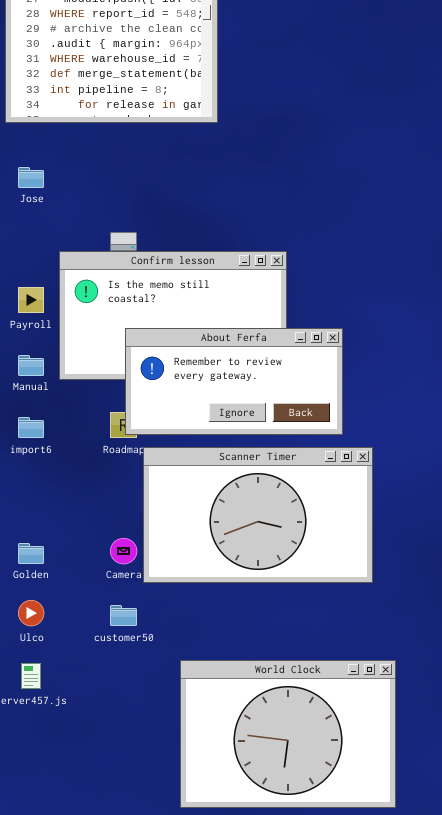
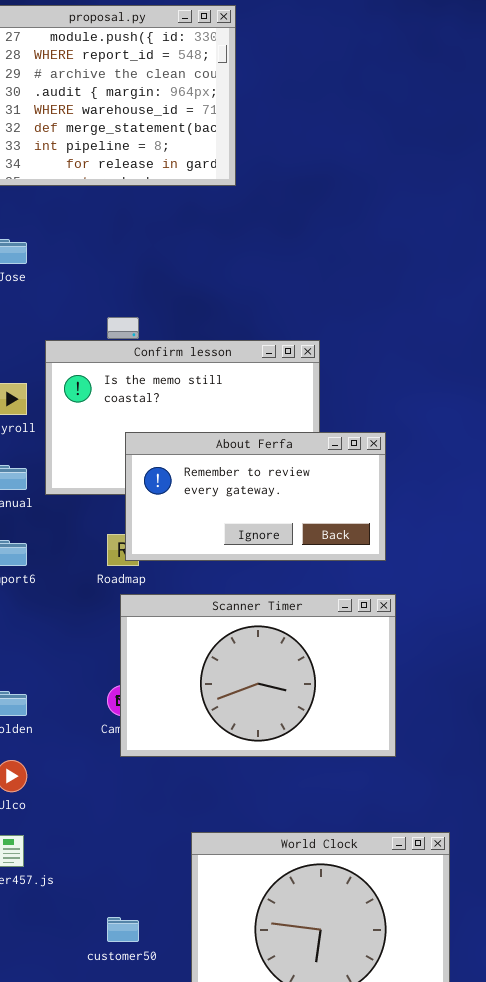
Scanner Timer: [143,447,373,583] -> [120,594,396,757], moved
customer50: [110,605,137,626] -> [107,917,139,942], moved

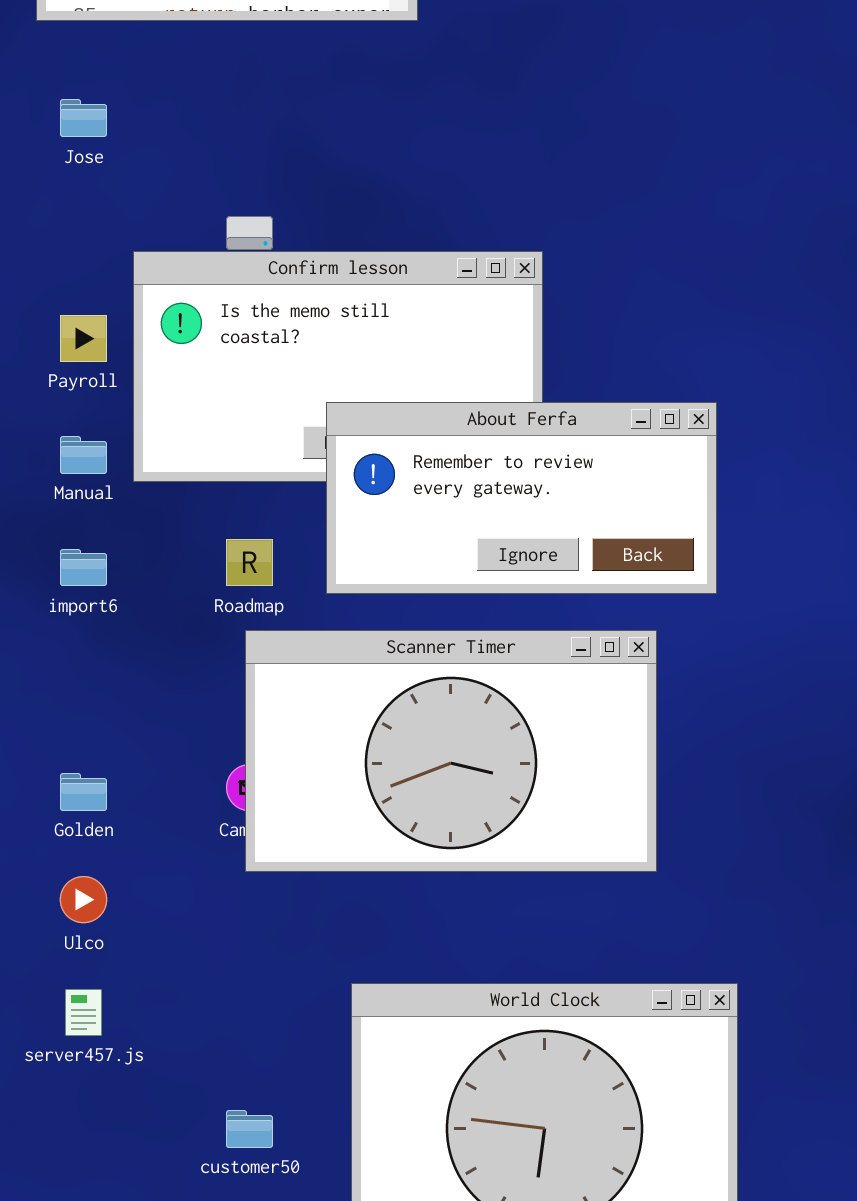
About Ferfa: [125,432,386,561] -> [326,402,717,594], moved

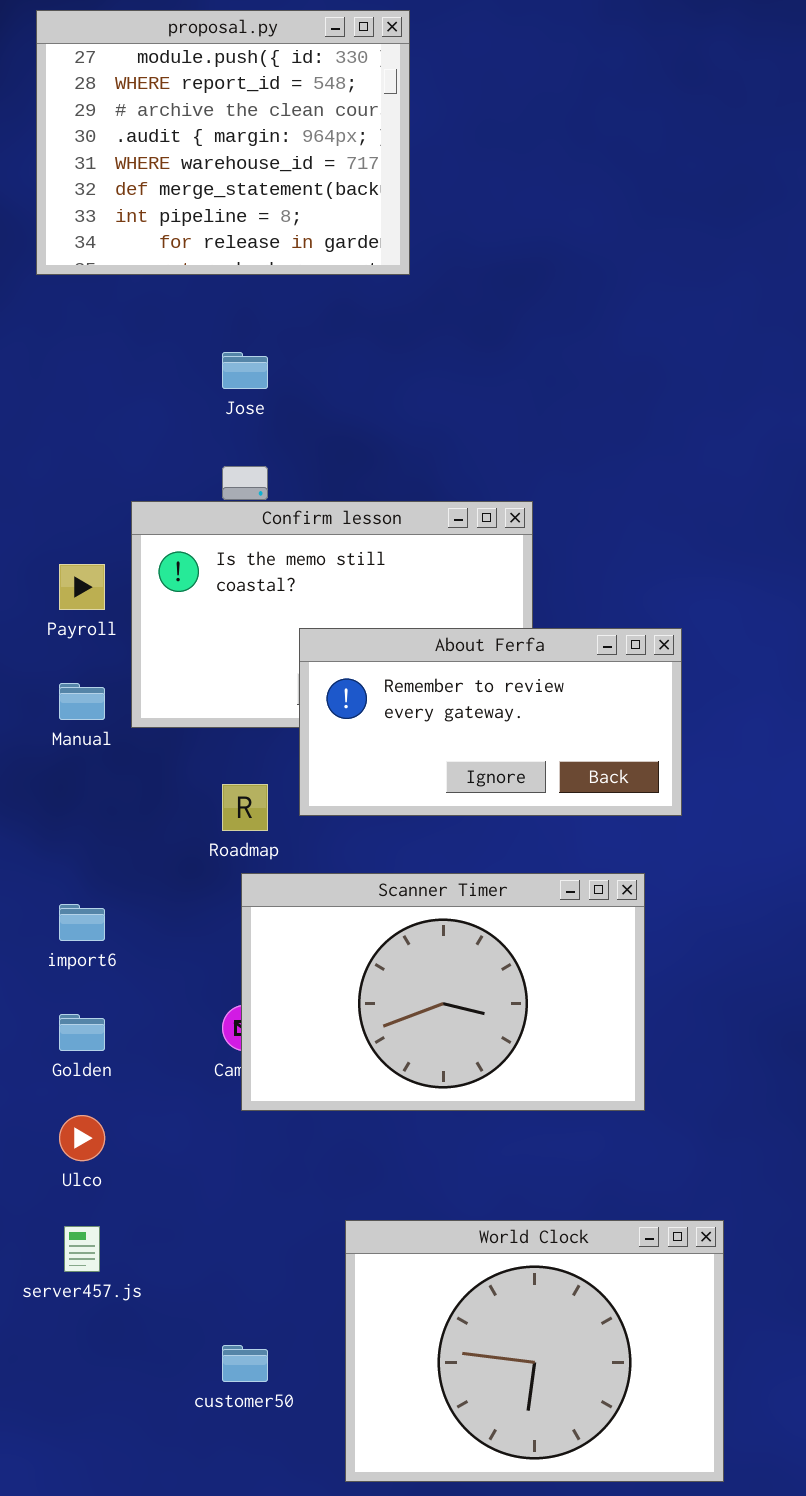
Jose: [60,99,107,137] -> [222,352,268,389], moved
About Ferfa: [326,402,717,594] -> [299,628,682,816], moved
import6: [60,549,107,586] -> [59,904,105,941], moved

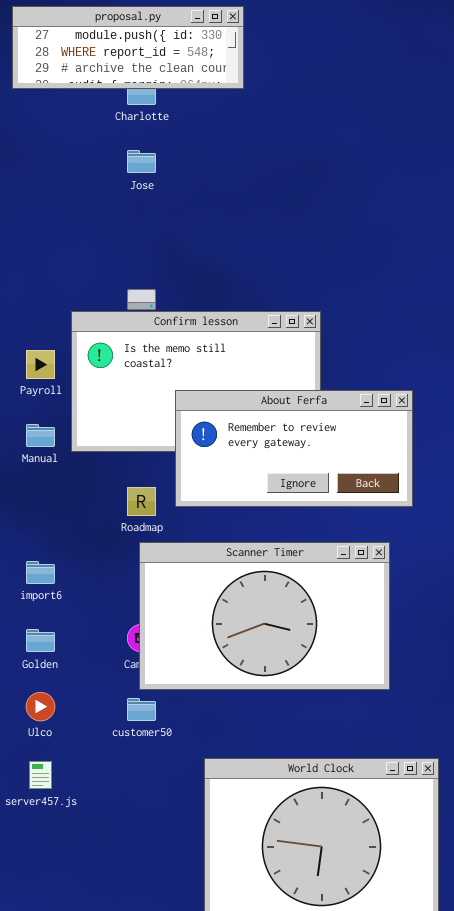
proposal.py: [36,10,410,275] -> [12,6,244,89], resized
Jose: [222,352,268,389] -> [127,150,156,173], moved
customer50: [222,1345,268,1382] -> [127,698,156,721], moved

